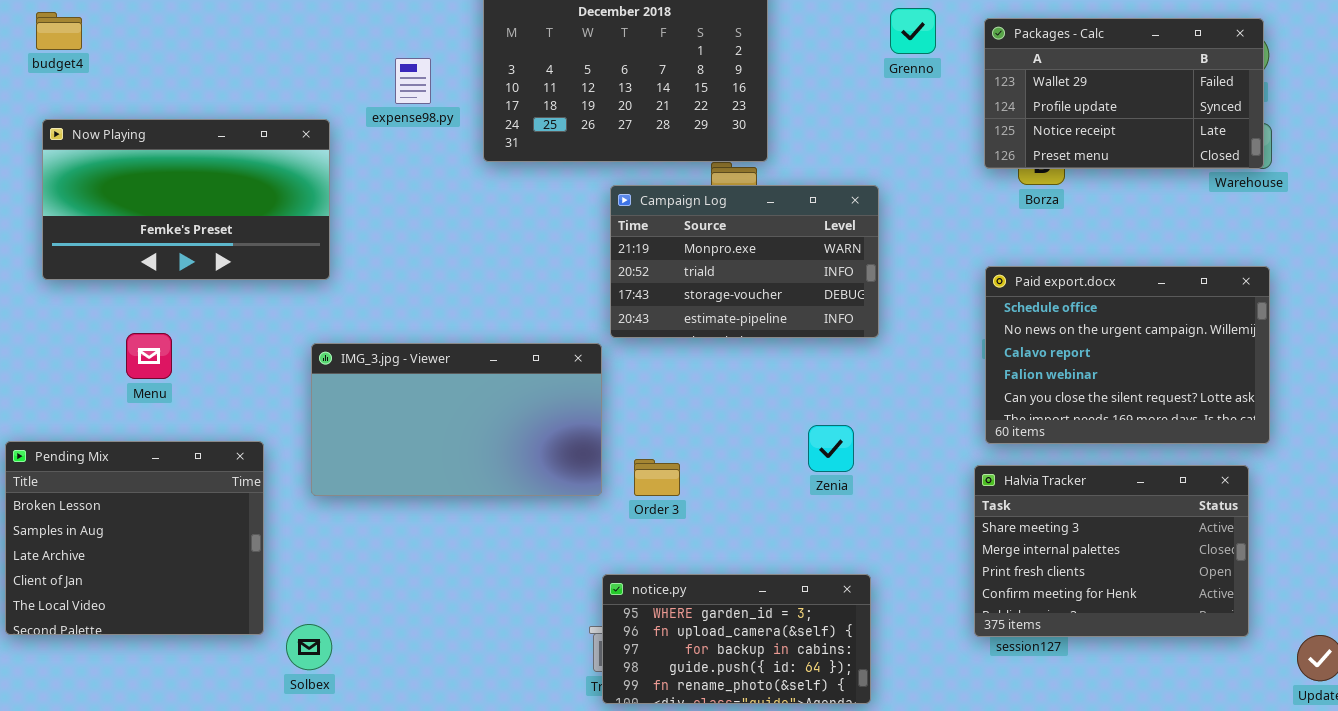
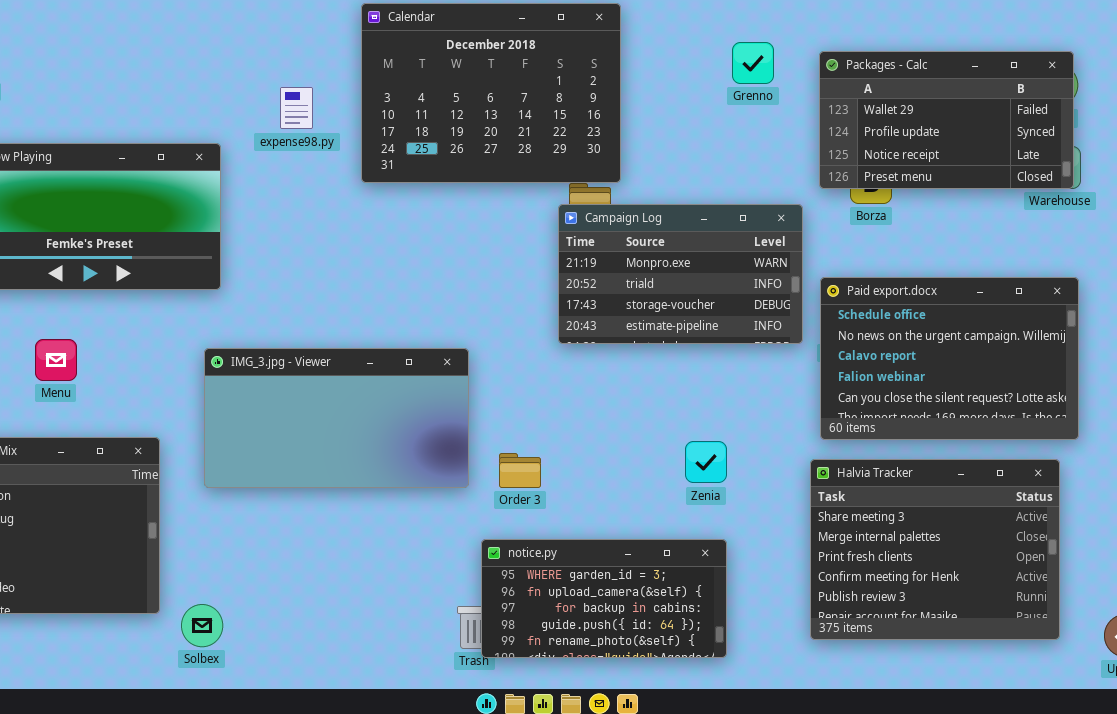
Campaign Log: [610,185,879,338] -> [558,204,803,344], moved
Zenia: [808,425,854,472] -> [685,441,727,483], moved
Halvia Tracker: [974,465,1249,637] -> [810,459,1060,640], resized
notice.py: [602,574,871,704] -> [481,539,727,658], moved

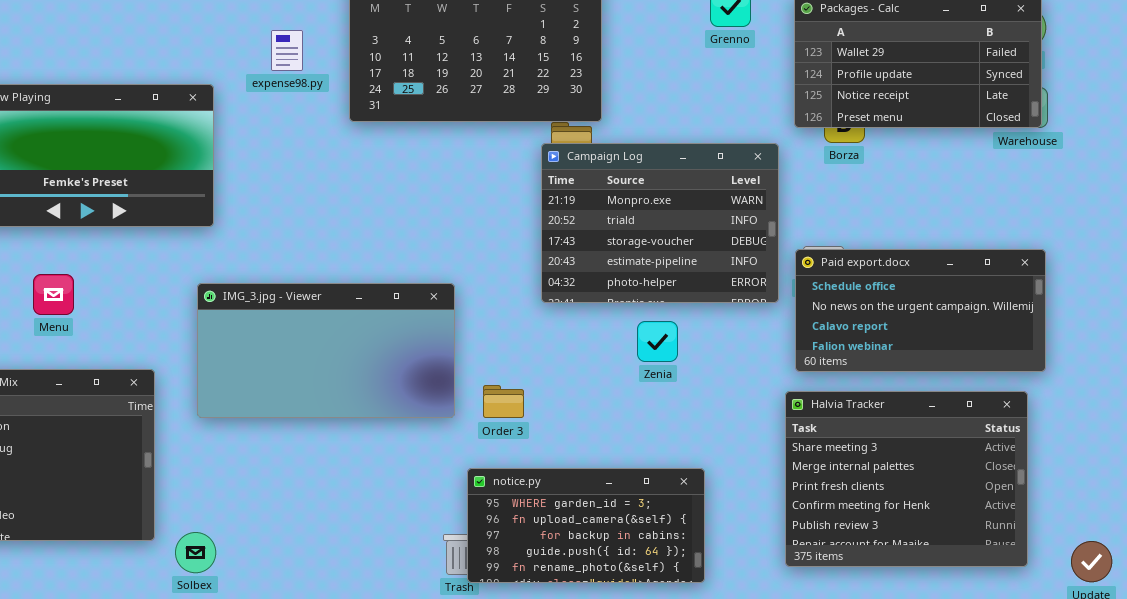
Campaign Log: [558,204,803,344] -> [541,143,779,303], resized
Paid export.docx: [820,277,1079,440] -> [795,249,1046,372], resized
Zenia: [685,441,727,483] -> [637,321,678,362], moved

